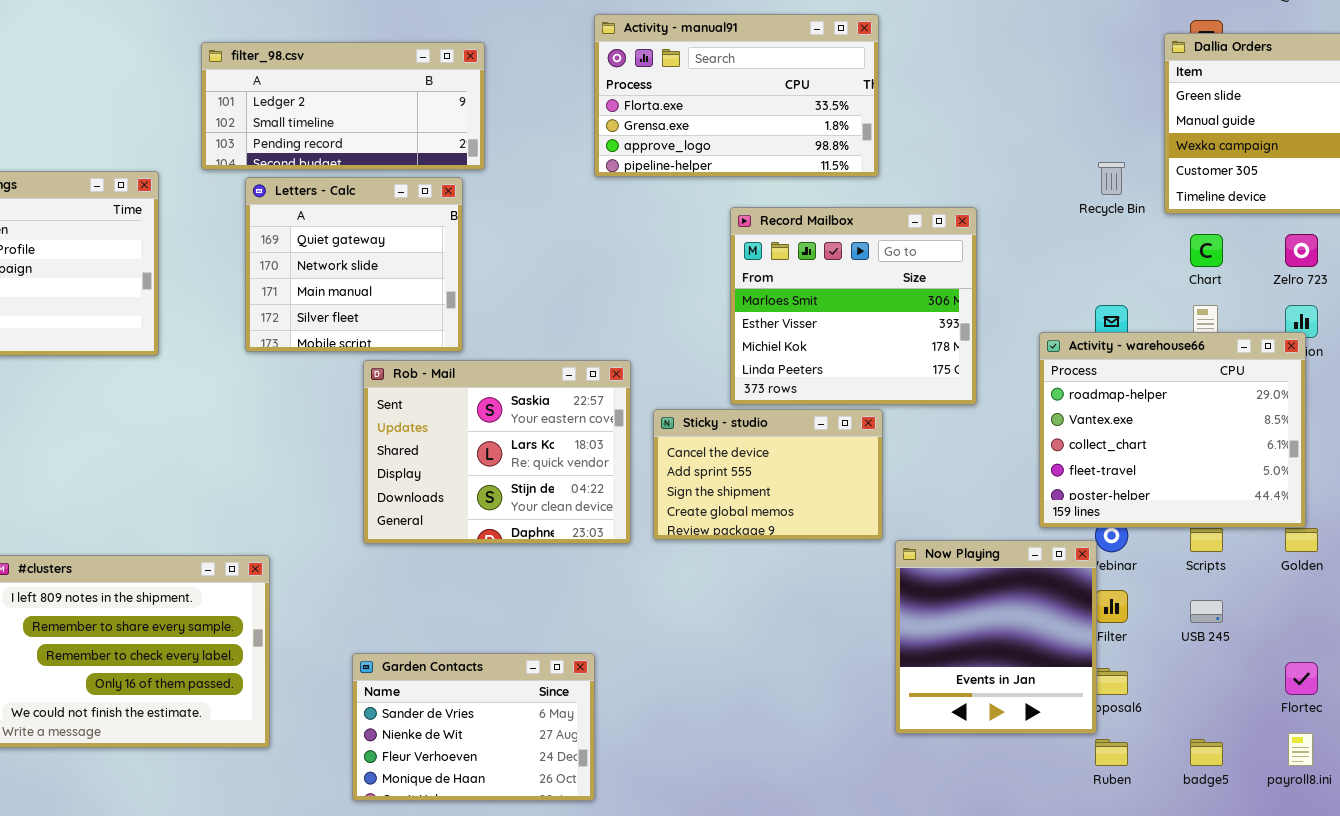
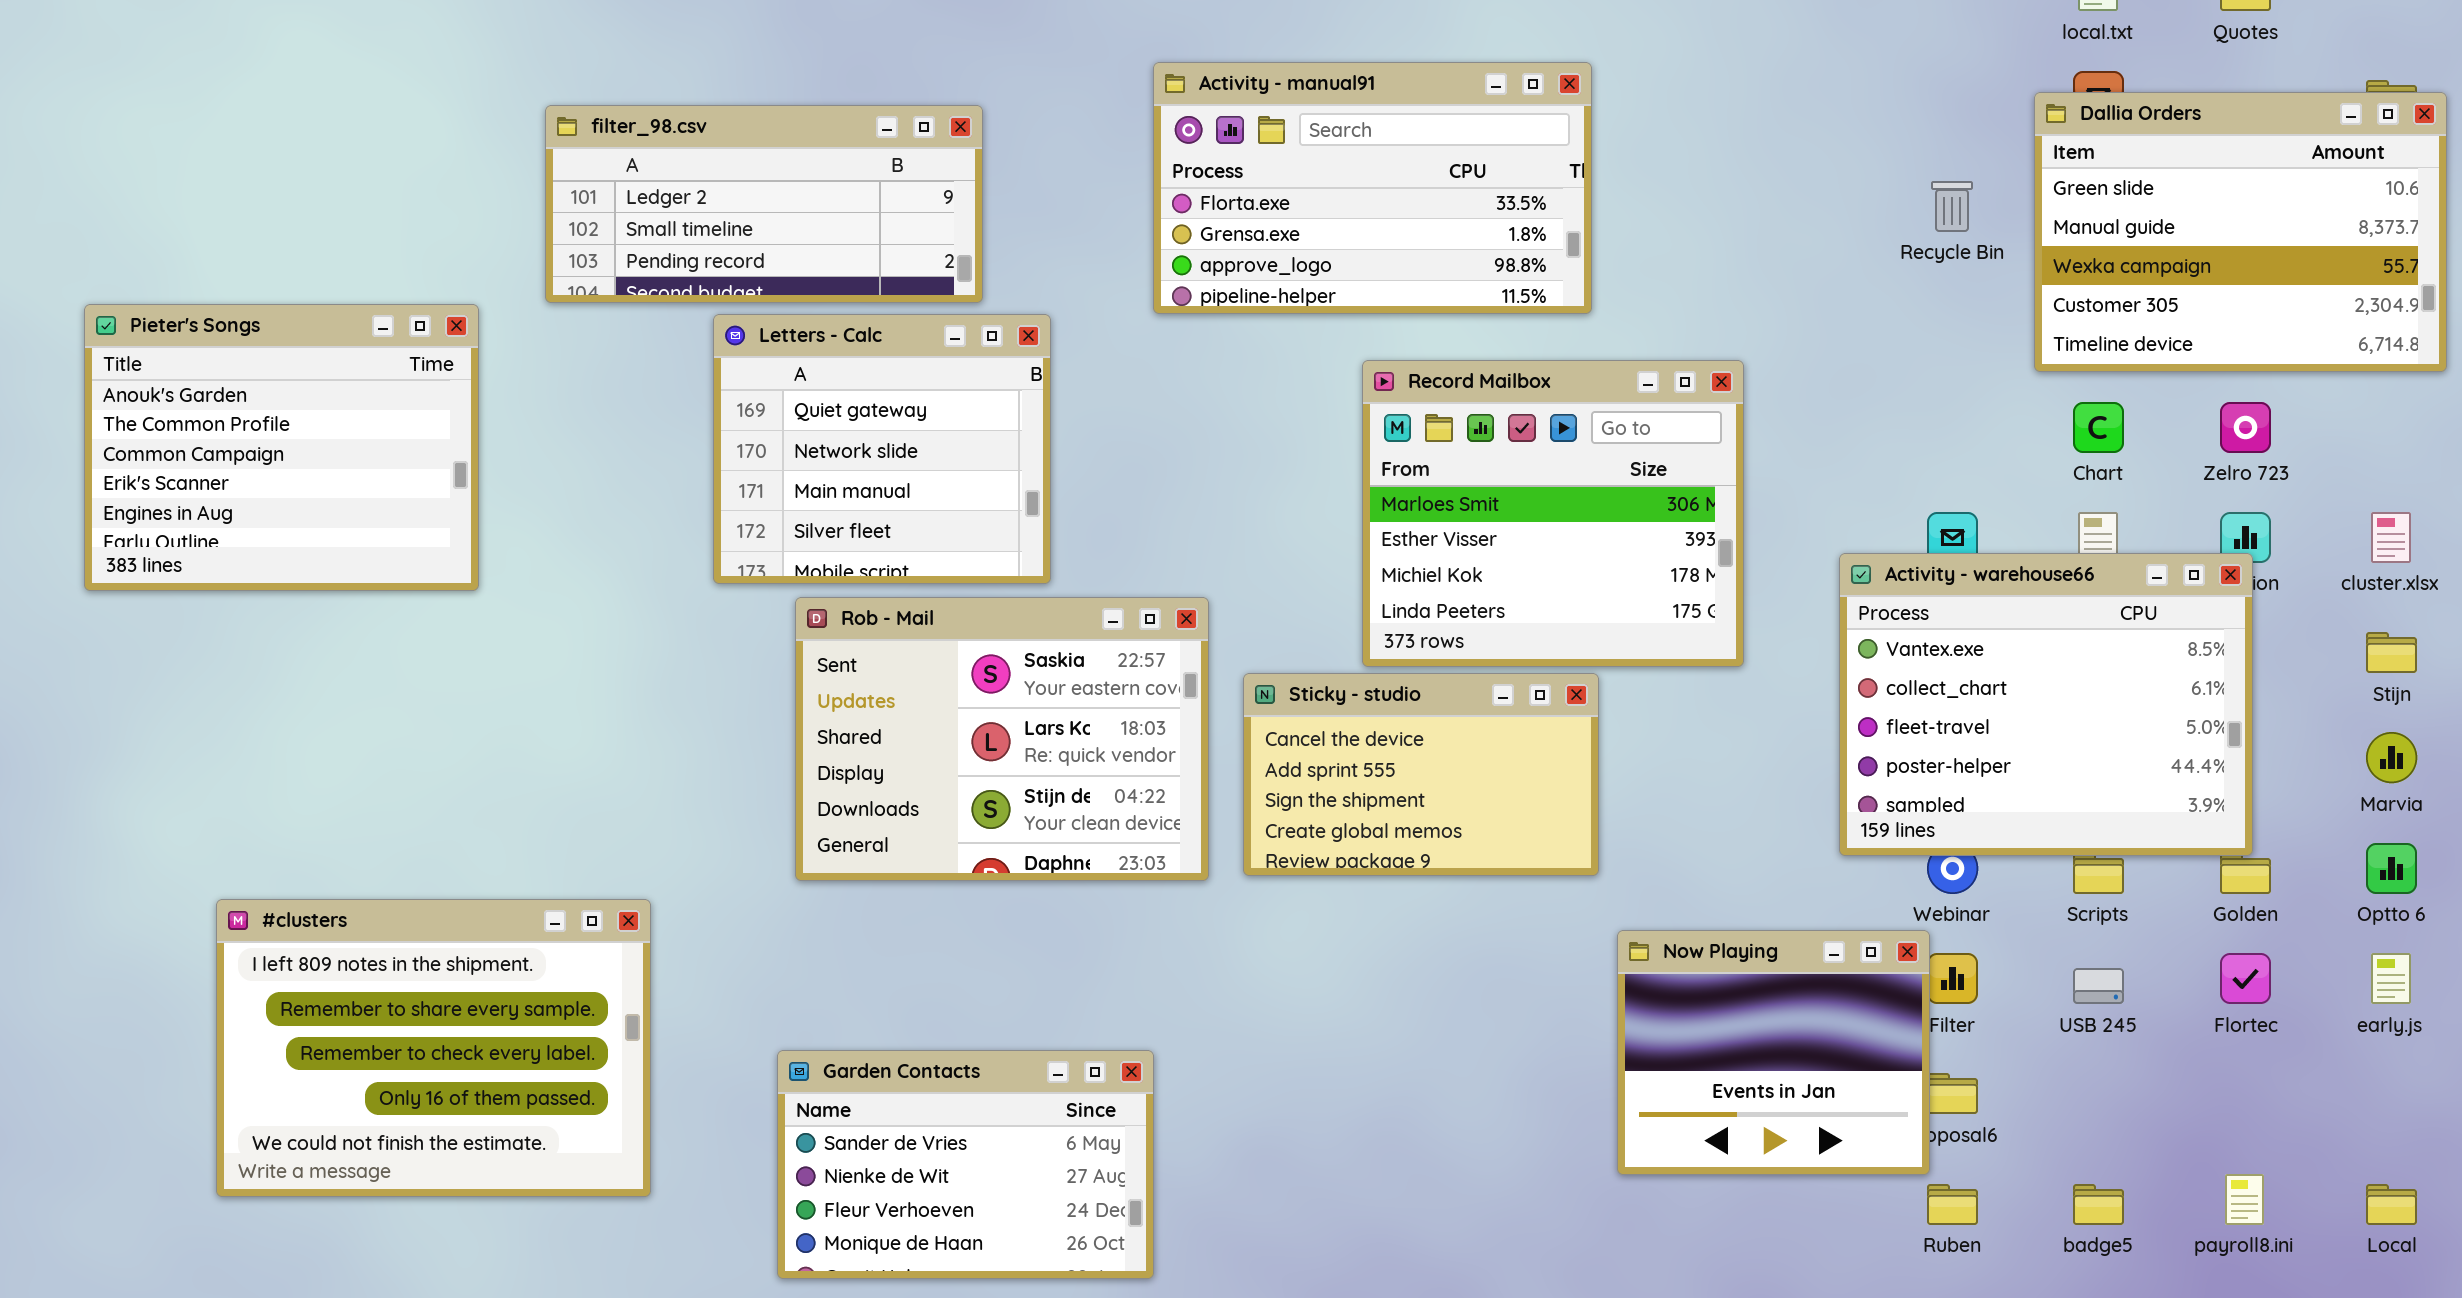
Recycle Bin: [1098,162,1125,195] -> [1931,181,1973,232], moved
Letters - Calc: [245,177,463,352] -> [713,314,1051,584], moved
Activity - warehouse66: [1039,332,1306,528] -> [1839,553,2253,856], scrolled down 1 row
Now Playing: [895,540,1097,734] -> [1617,930,1930,1175], resized
Flortec: [1285,662,1318,695] -> [2220,953,2271,1004], moved

